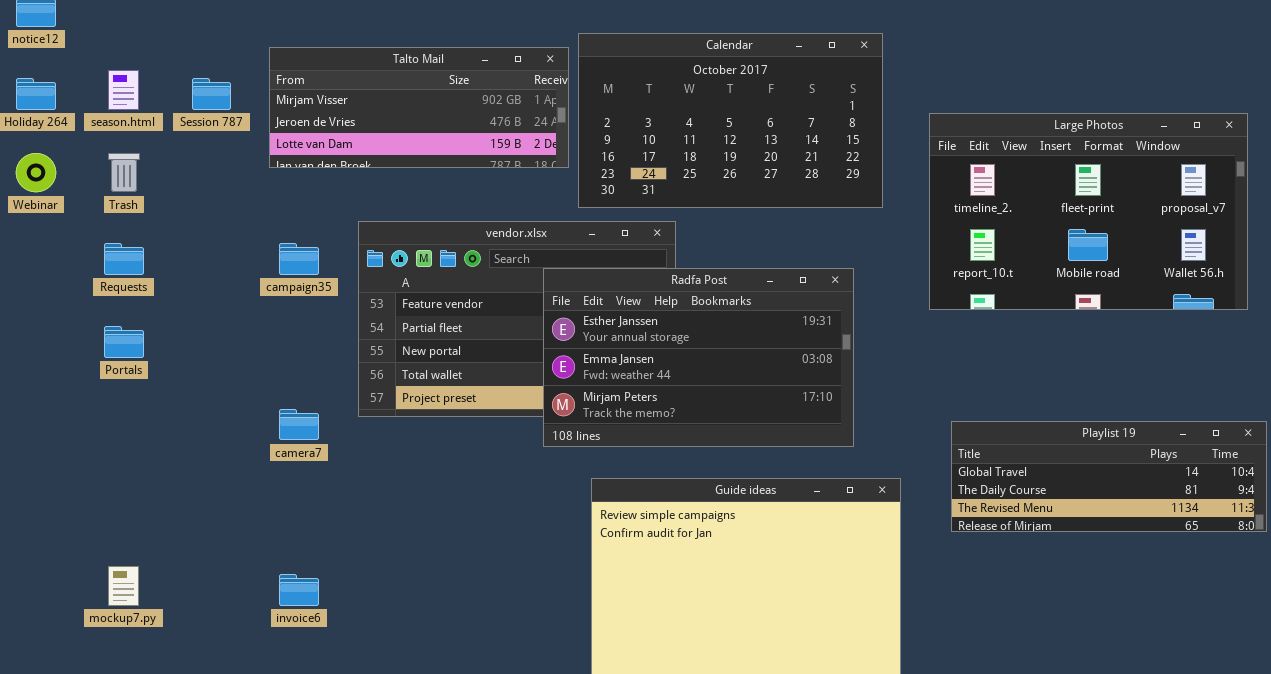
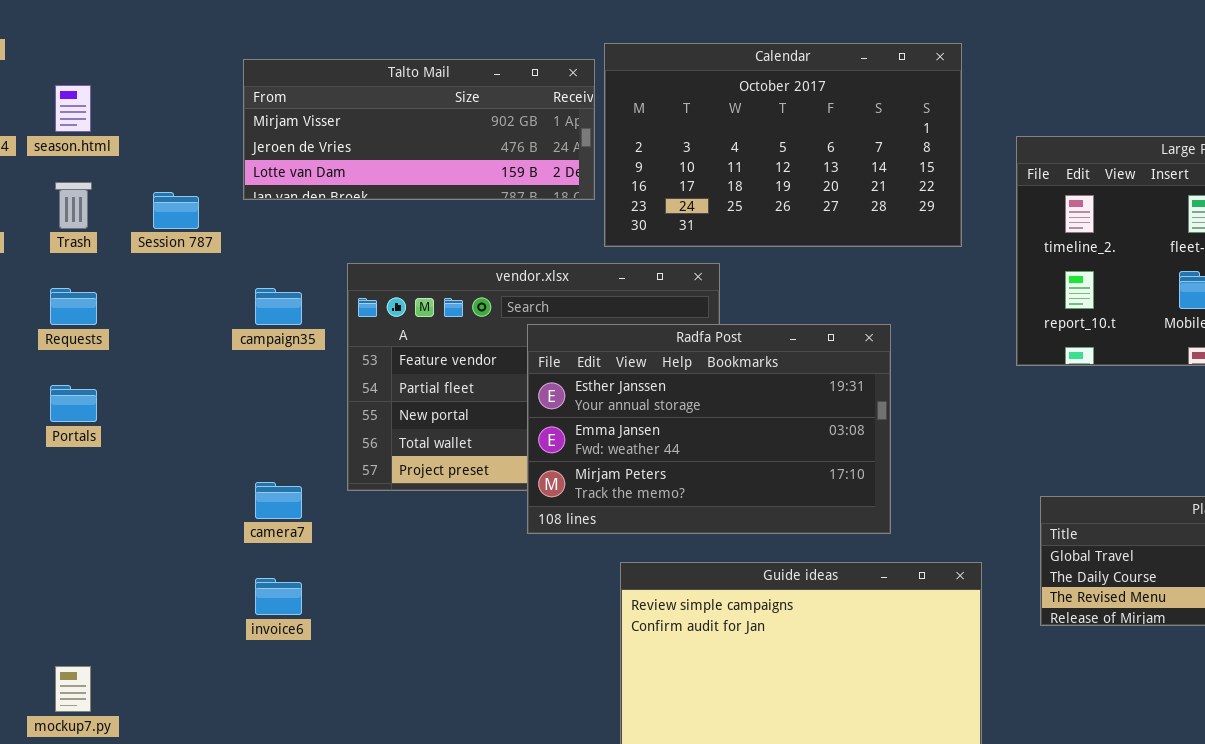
Session 787: [192,78,231,110] -> [153,192,199,229], moved
Radfa Post: [543,268,854,447] -> [527,324,891,534], moved
invoice6: [279,574,319,606] -> [255,578,302,615], moved

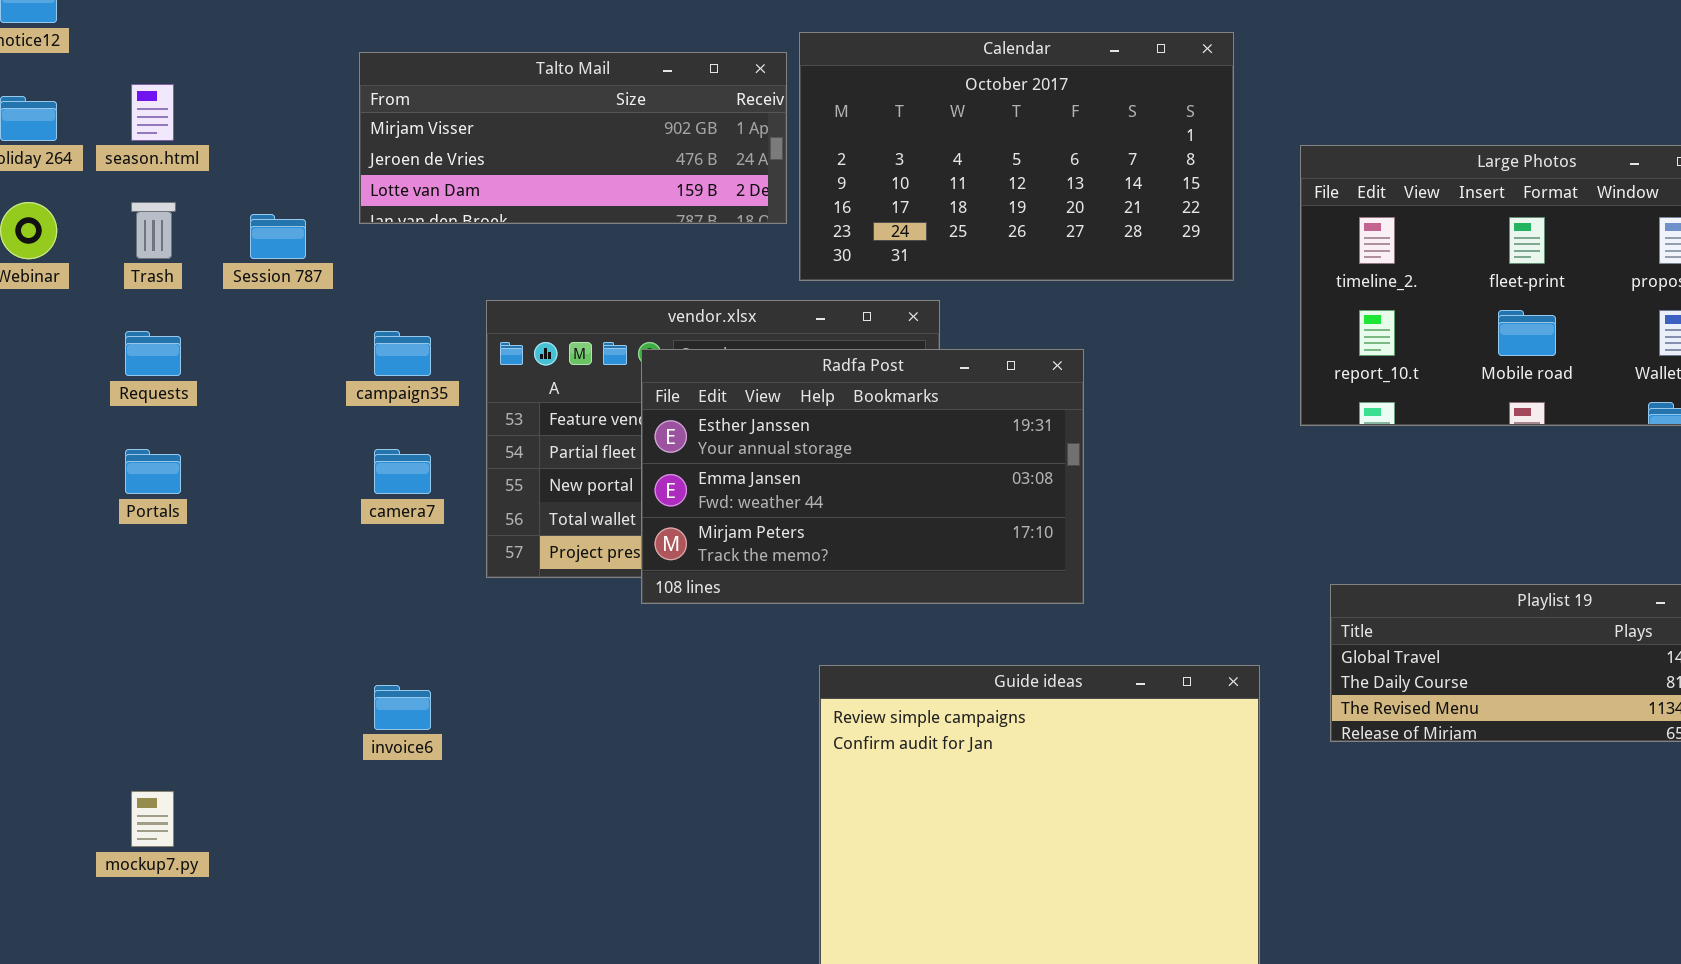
Radfa Post: [527,324,891,534] -> [641,349,1084,604], moved
camera7: [255,482,302,519] -> [374,449,431,494], moved

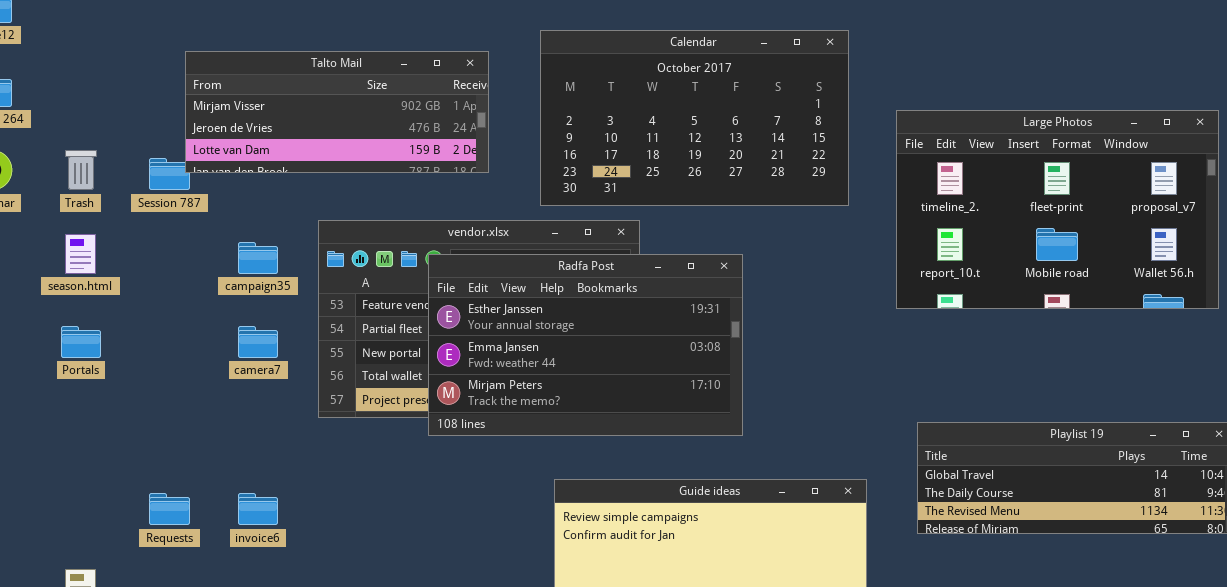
Talto Mail: [359,52,787,224] -> [185,51,489,173], moved
season.html: [131,84,174,141] -> [65,234,96,274], moved
Requests: [125,331,181,376] -> [149,493,190,525], moved

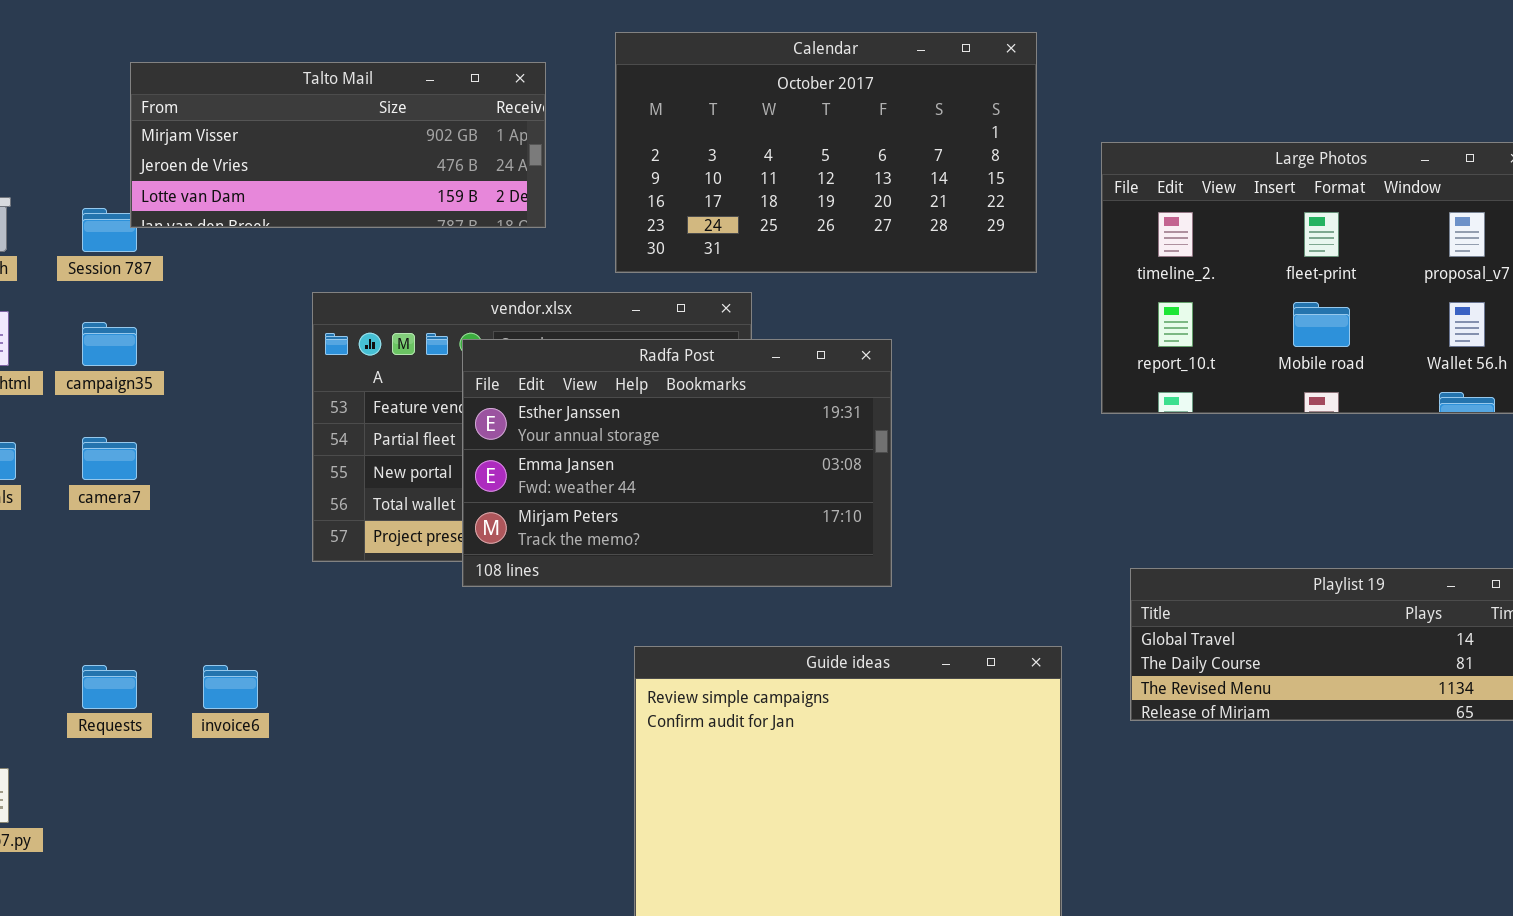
campaign35: [238,242,278,274] -> [82,322,137,366], moved
camera7: [238,326,278,358] -> [82,437,137,480], moved

